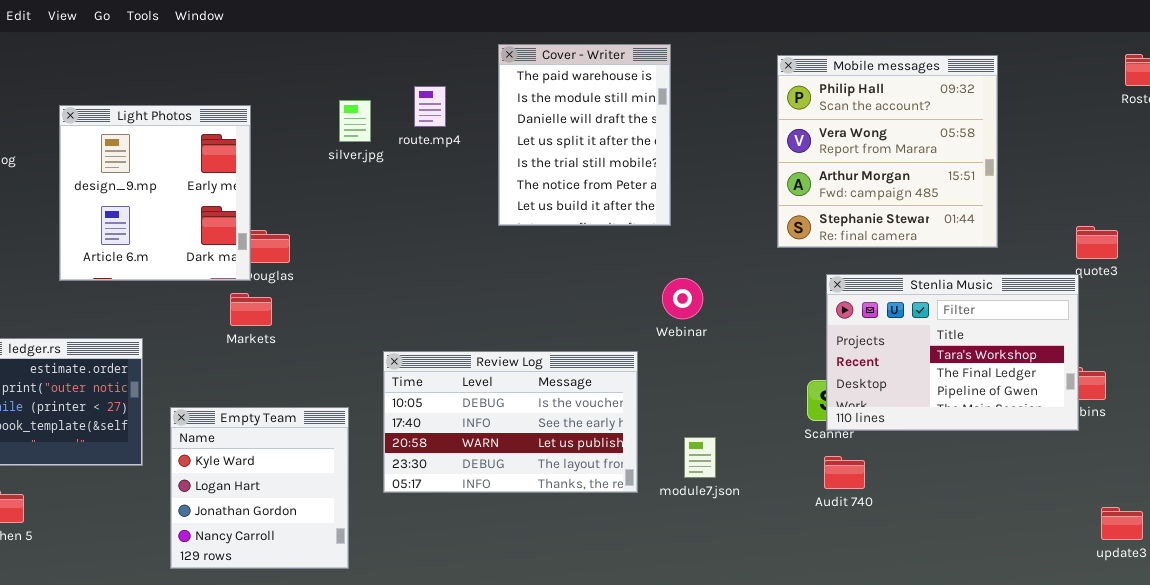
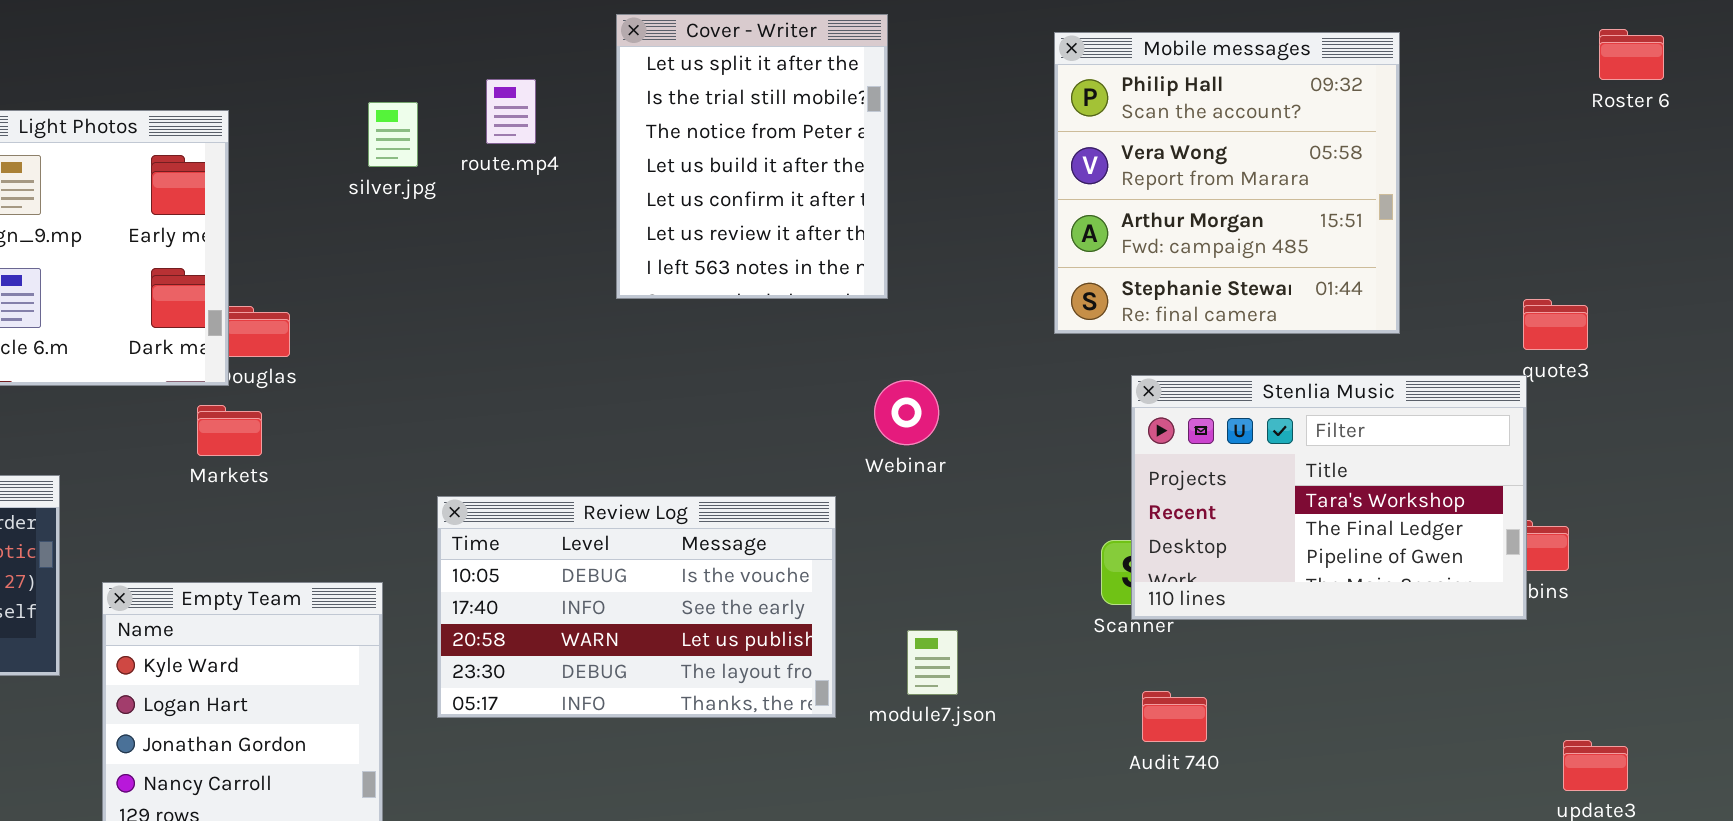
Cover - Writer: [498,44,671,226] -> [616,14,888,299], scrolled down 3 rows
Audit 740: [824,456,865,489] -> [1142,691,1207,742], moved

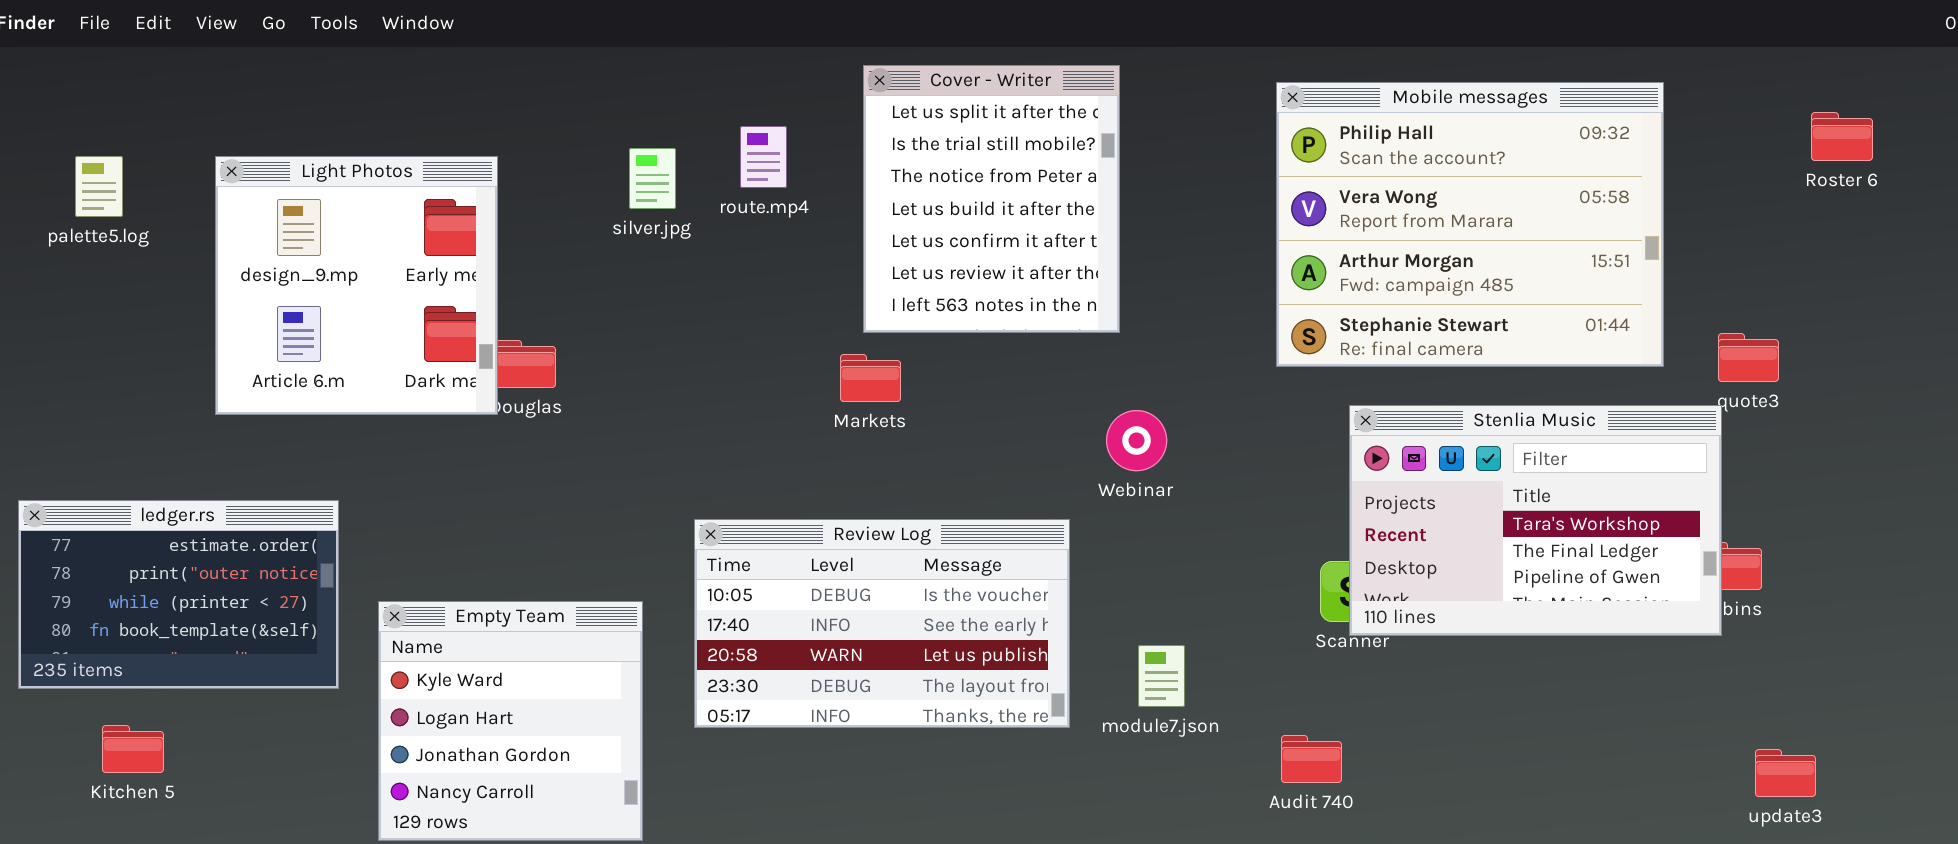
Roster 6: [1599,29,1664,80] -> [1811,112,1873,161], moved
Mobile messages: [1054,32,1400,334] -> [1276,82,1664,367], resized
Markets: [197,405,262,456] -> [840,354,901,402], moved
Audit 740: [1142,691,1207,742] -> [1281,735,1342,783], moved

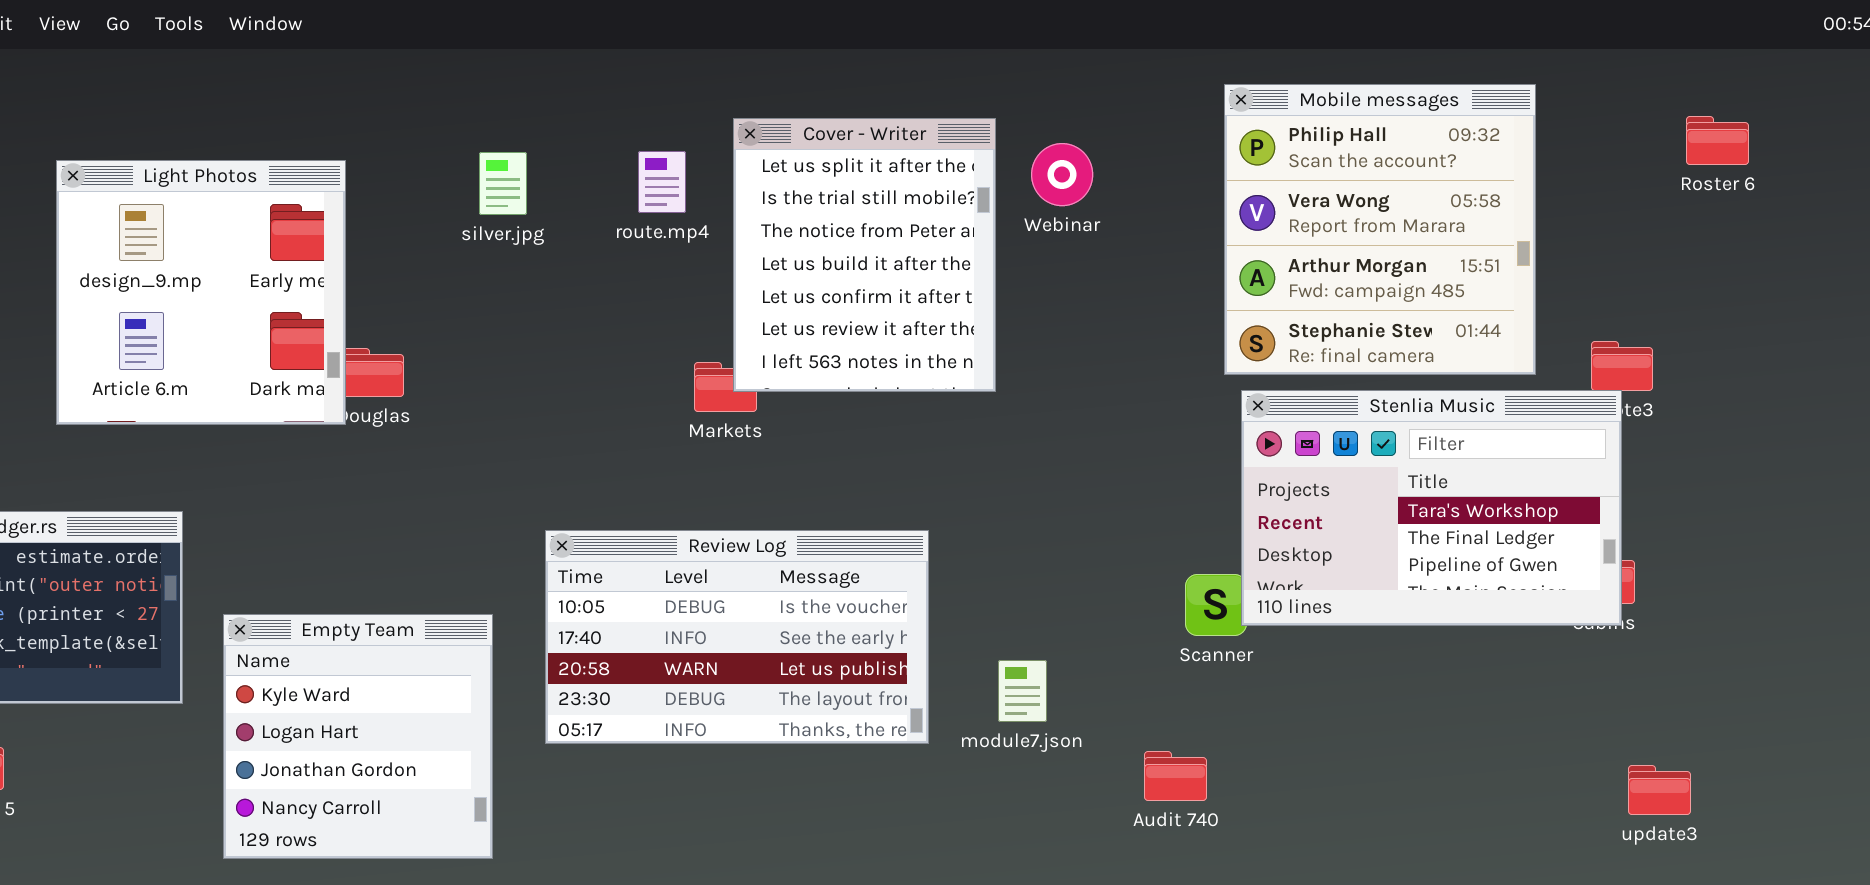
Cover - Writer: [863,65,1120,333] -> [733,118,996,392], moved
Mobile messages: [1276,82,1664,367] -> [1224,84,1536,375], resized
route.mp4: [740,126,787,188] -> [638,151,686,213], moved
Stenlia Music: [1349,405,1722,636] -> [1241,390,1622,626], moved
Webinar: [1106,410,1167,471] -> [1031,143,1093,206], moved

